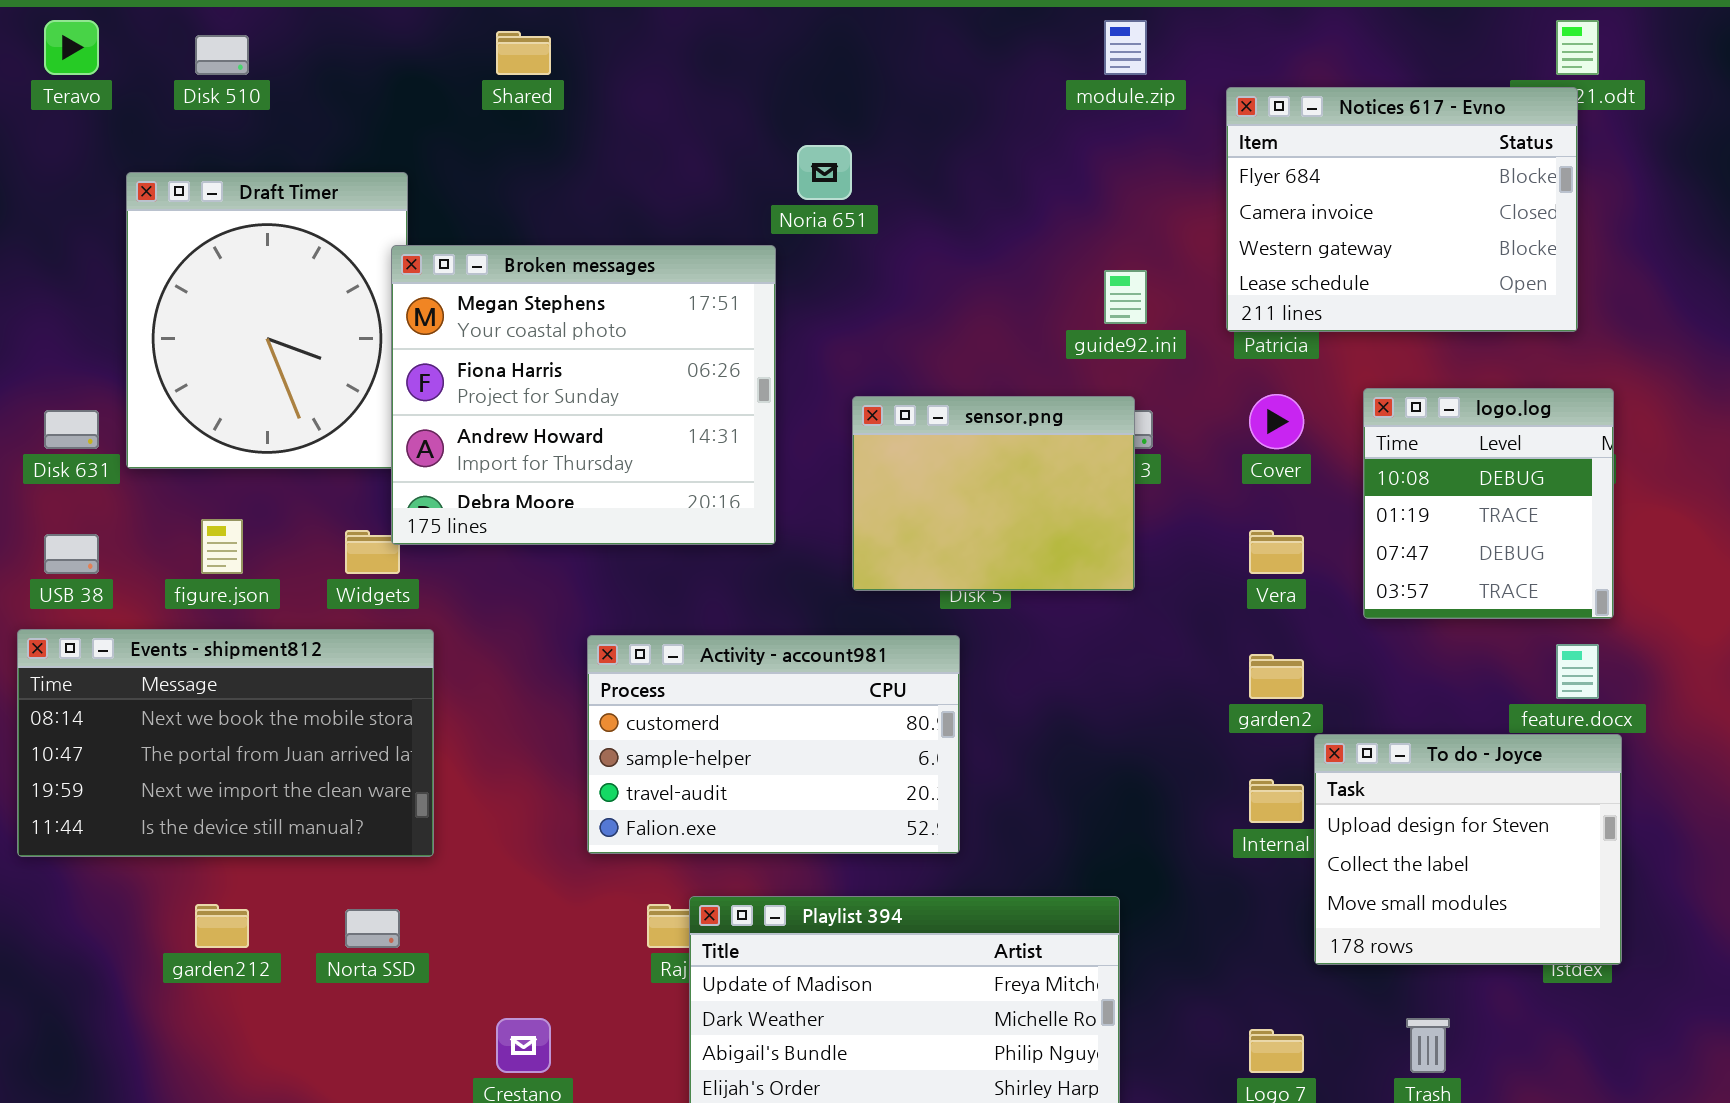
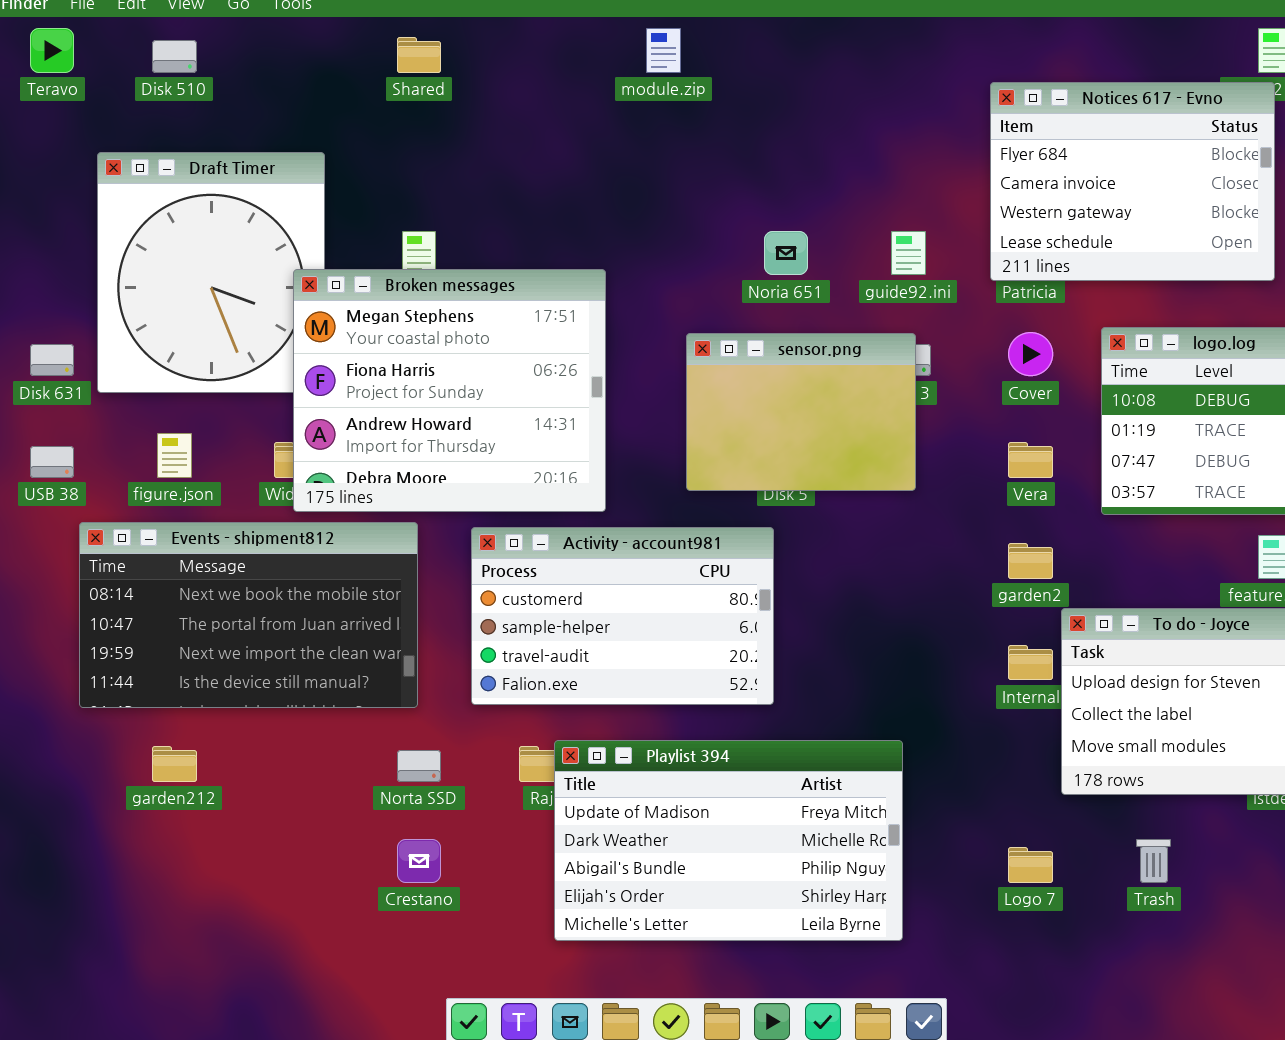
module.zip: [1104,20,1147,75] -> [646,28,681,73], moved
Noria 651: [797,145,852,200] -> [764,231,808,275], moved
Broken messages: [391,245,776,545] -> [293,269,606,512], moved
Events - shipment812: [17,629,434,857] -> [79,522,418,708], moved
Norta SSD: [345,909,400,948] -> [397,750,441,782], moved

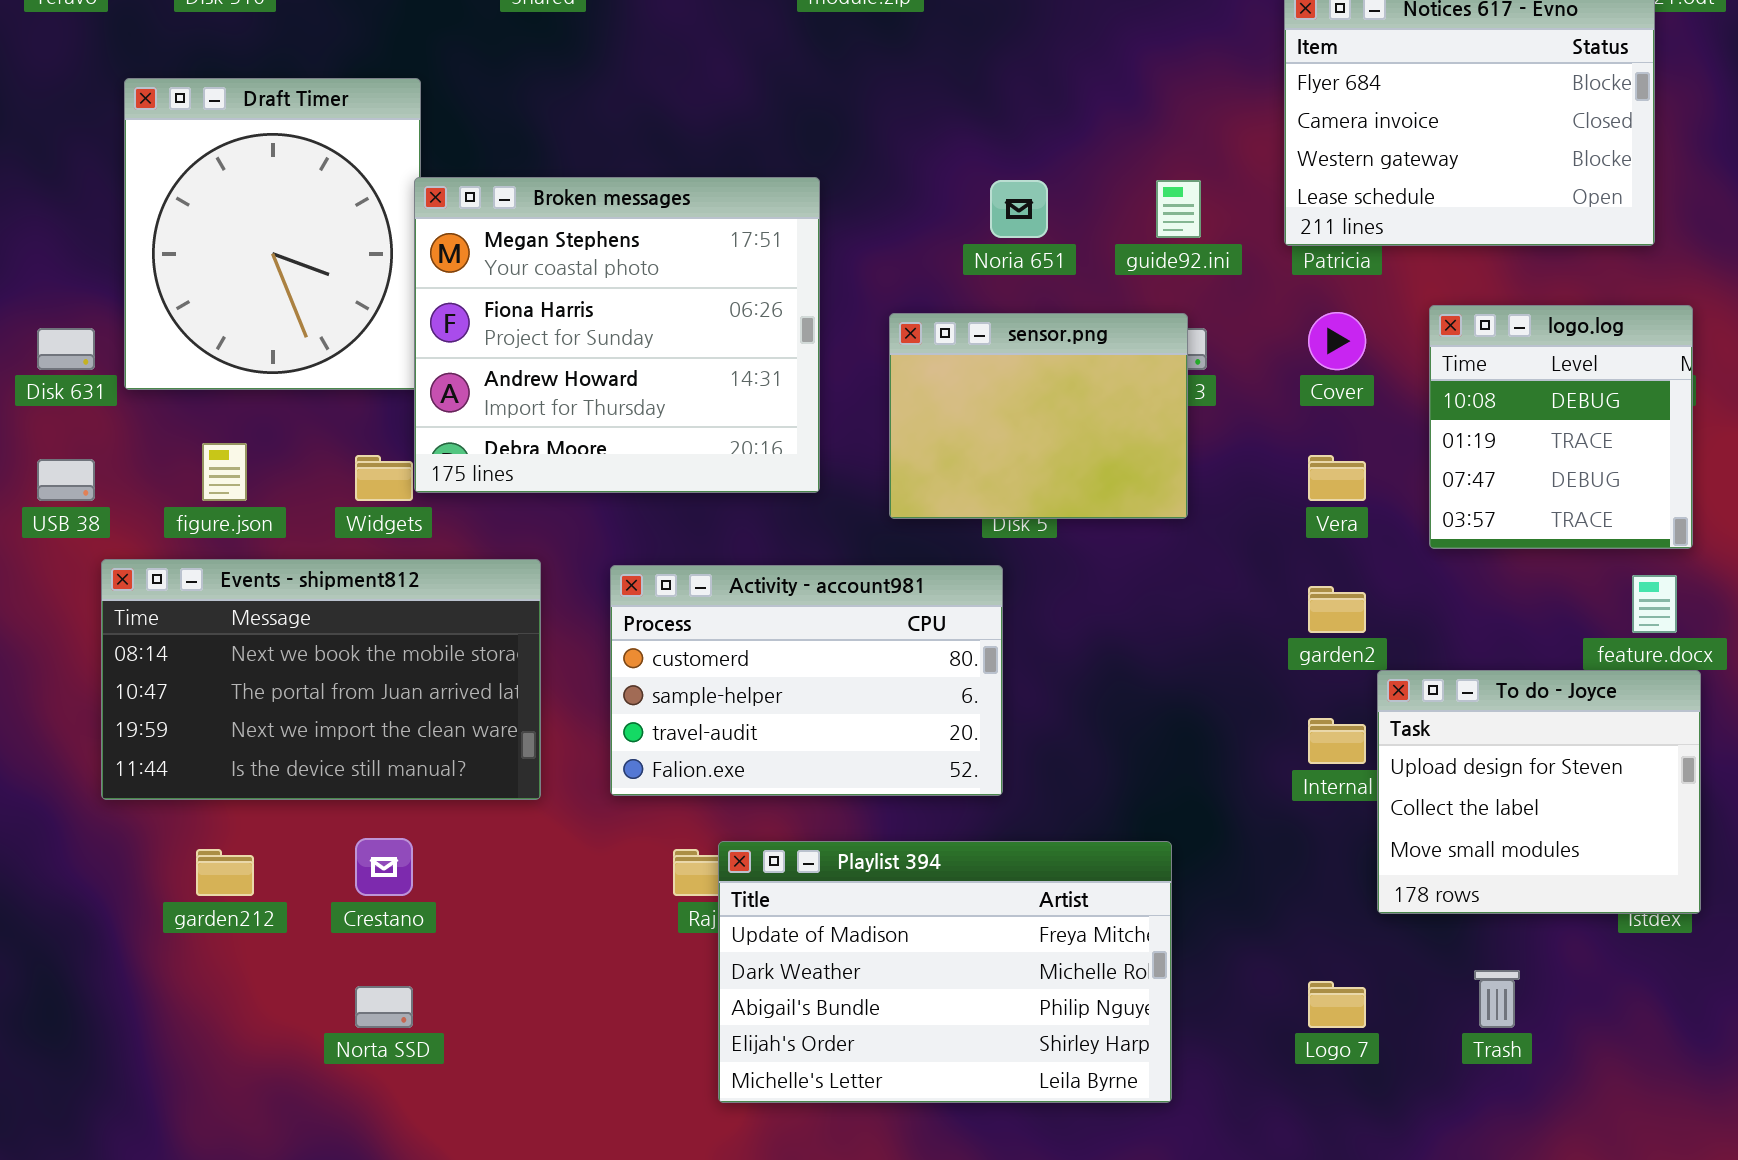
Broken messages: [293,269,606,512] -> [414,177,820,493], moved
Norta SSD: [397,750,441,782] -> [355,986,413,1028], moved
Crestano: [397,839,441,883] -> [355,838,413,896], moved

